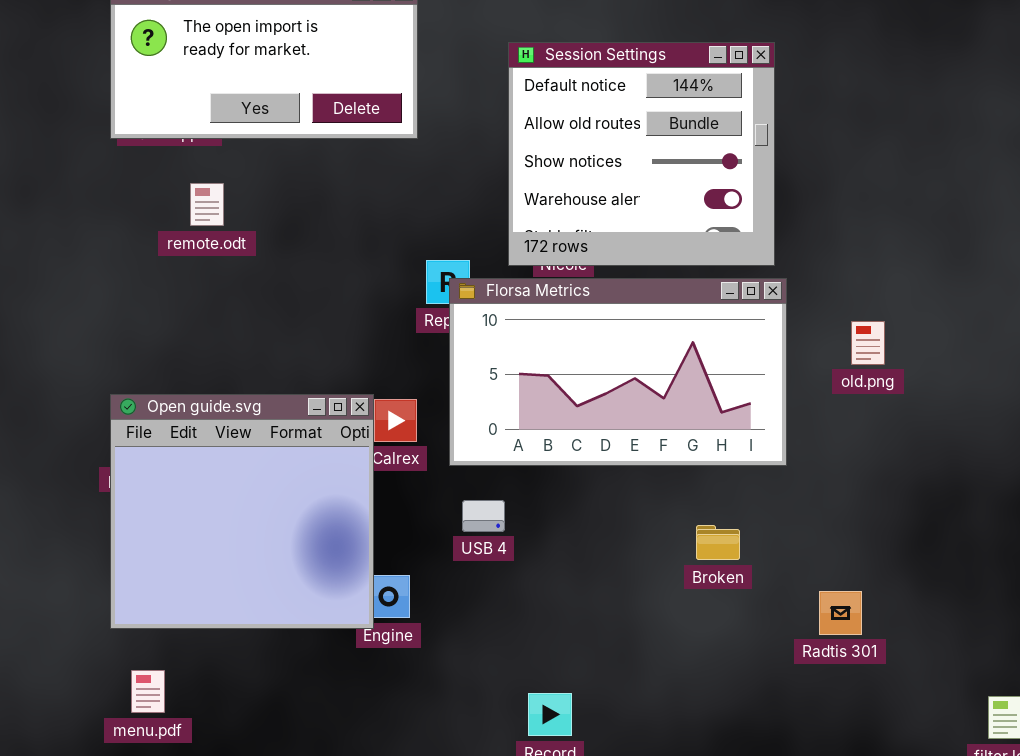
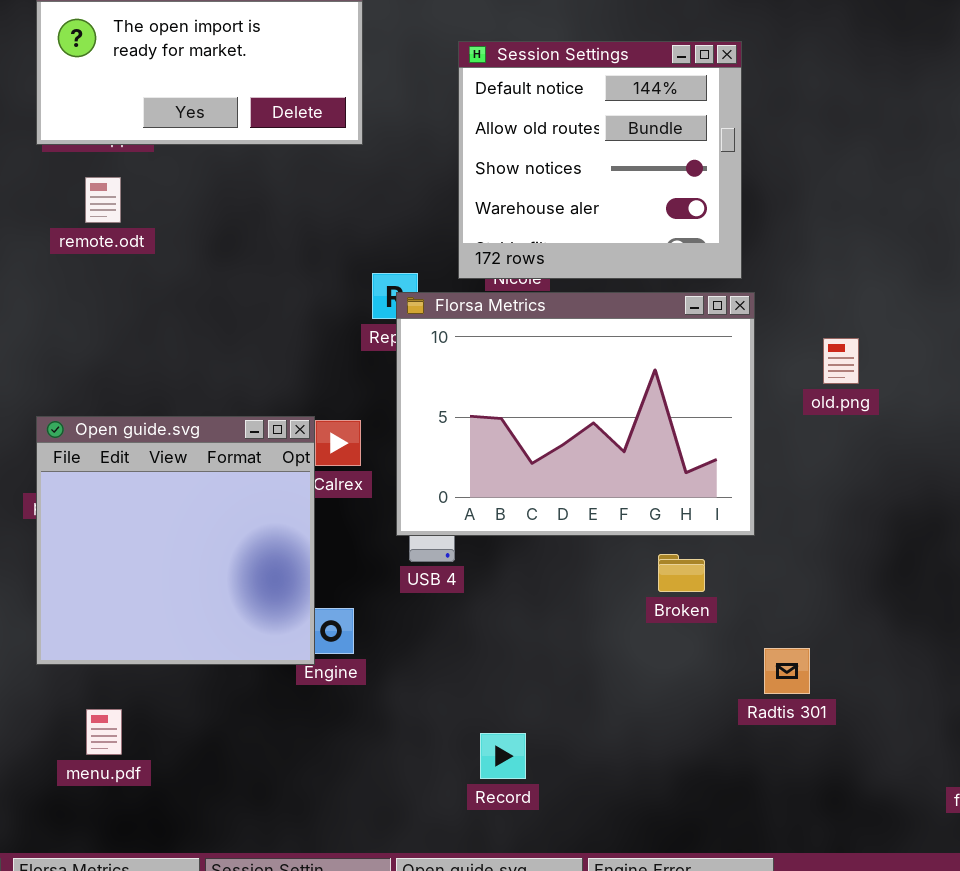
remote.odt: [190,183,224,226] -> [85,177,121,223], moved
Florsa Metrics: [449,278,787,466] -> [396,292,755,536], resized
Radtis 301: [819,591,862,635] -> [764,648,810,694], moved
menu.pdf: [131,670,165,713] -> [86,709,122,755], moved

